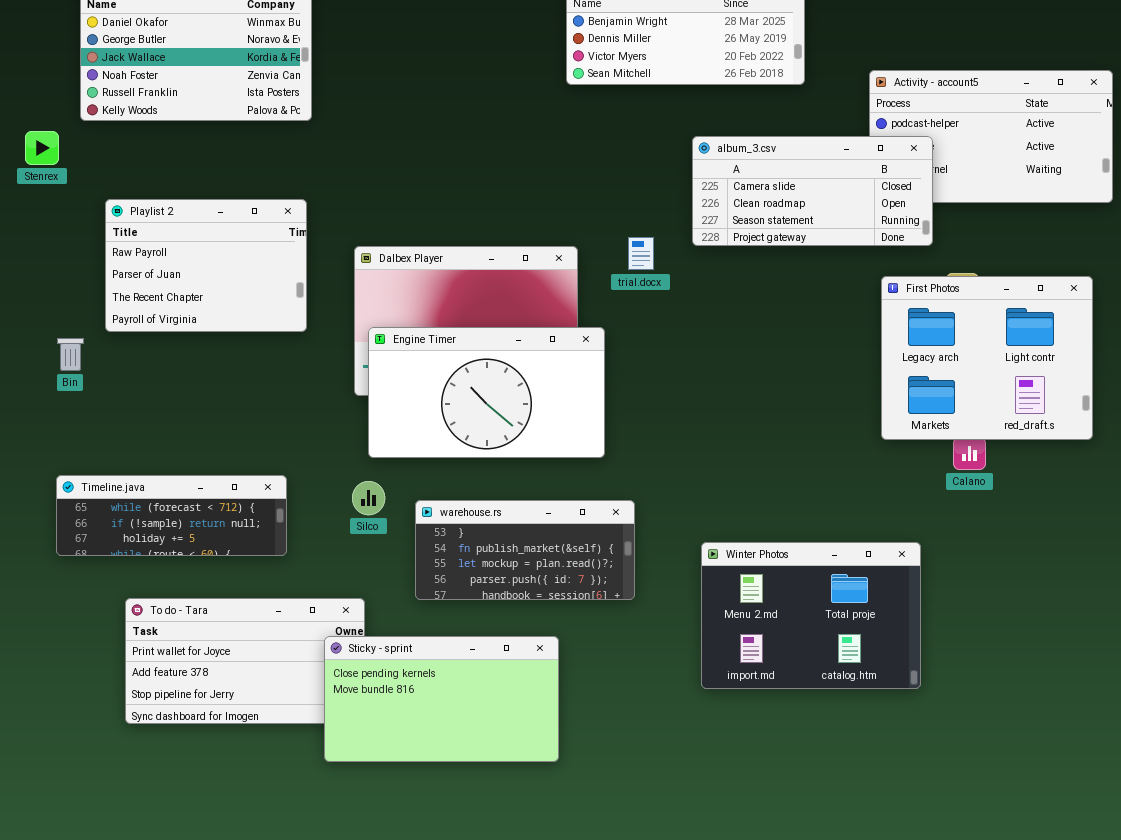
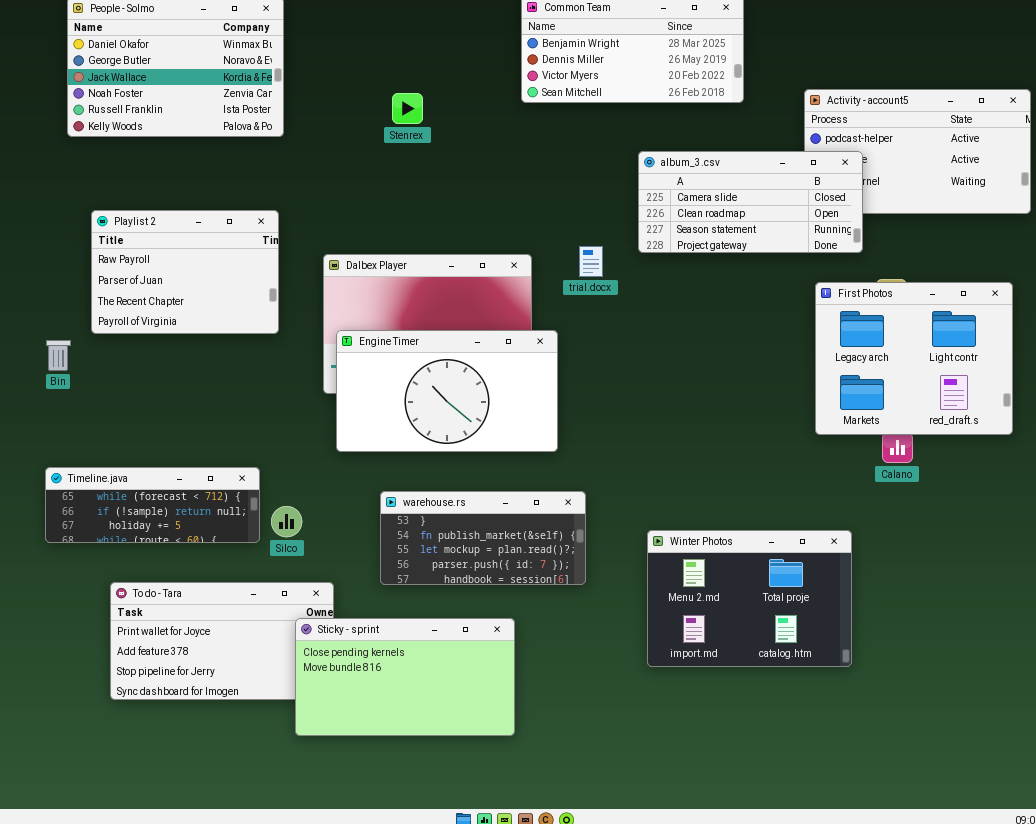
Stenrex: [25,131,59,165] -> [392,93,423,124], moved
Silco: [352,481,385,515] -> [271,506,302,537], moved

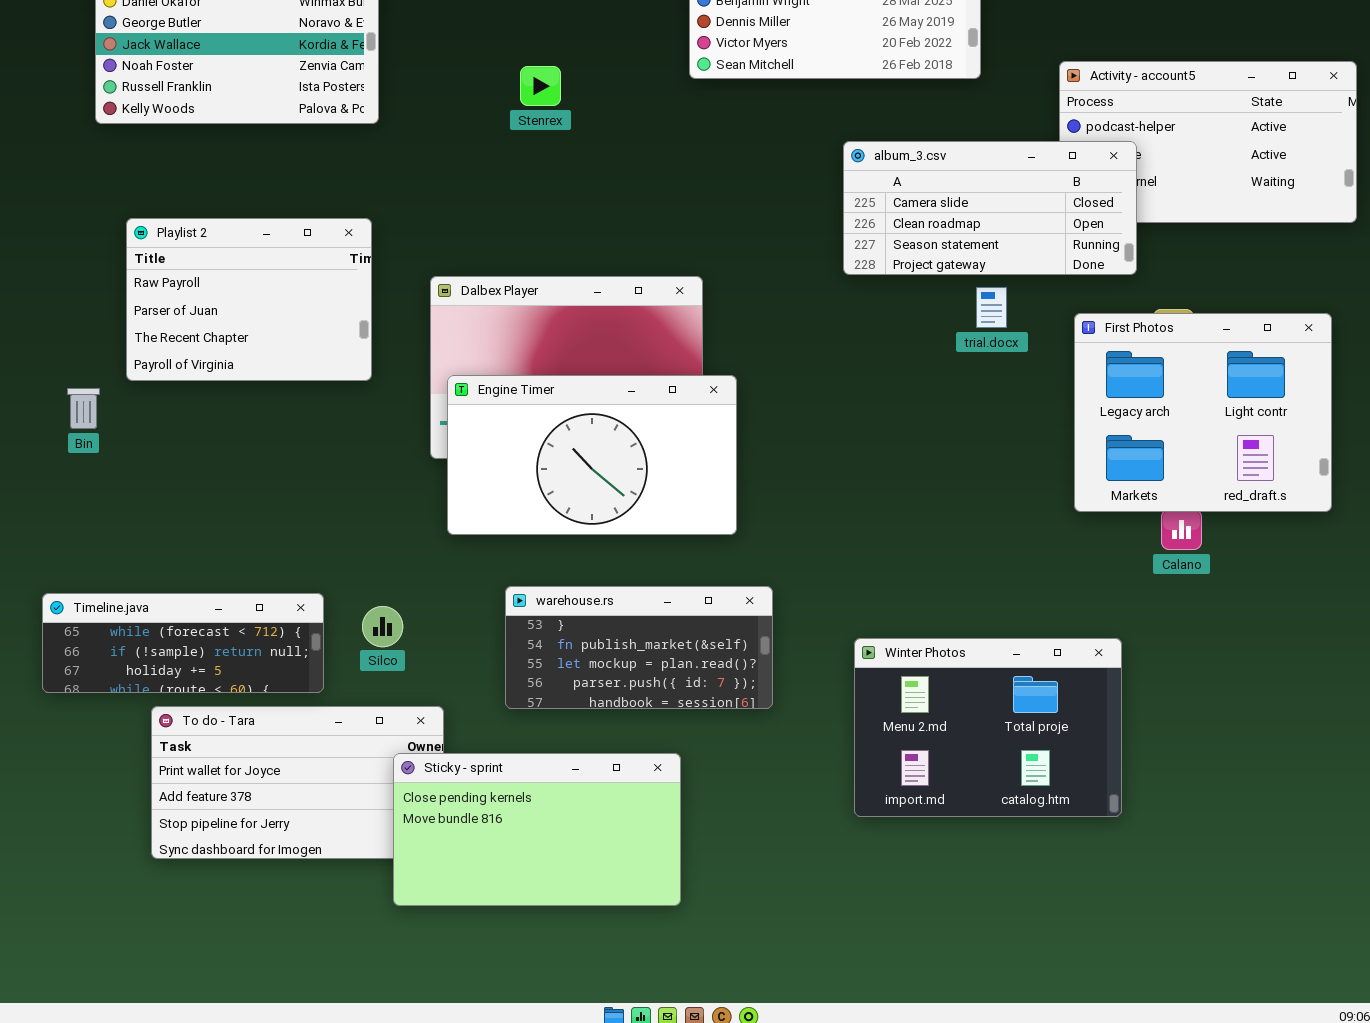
trial.docx: [579,246,603,277] -> [976,287,1007,328], moved
Timeline.java: [45,467,260,543] -> [42,593,324,693], moved

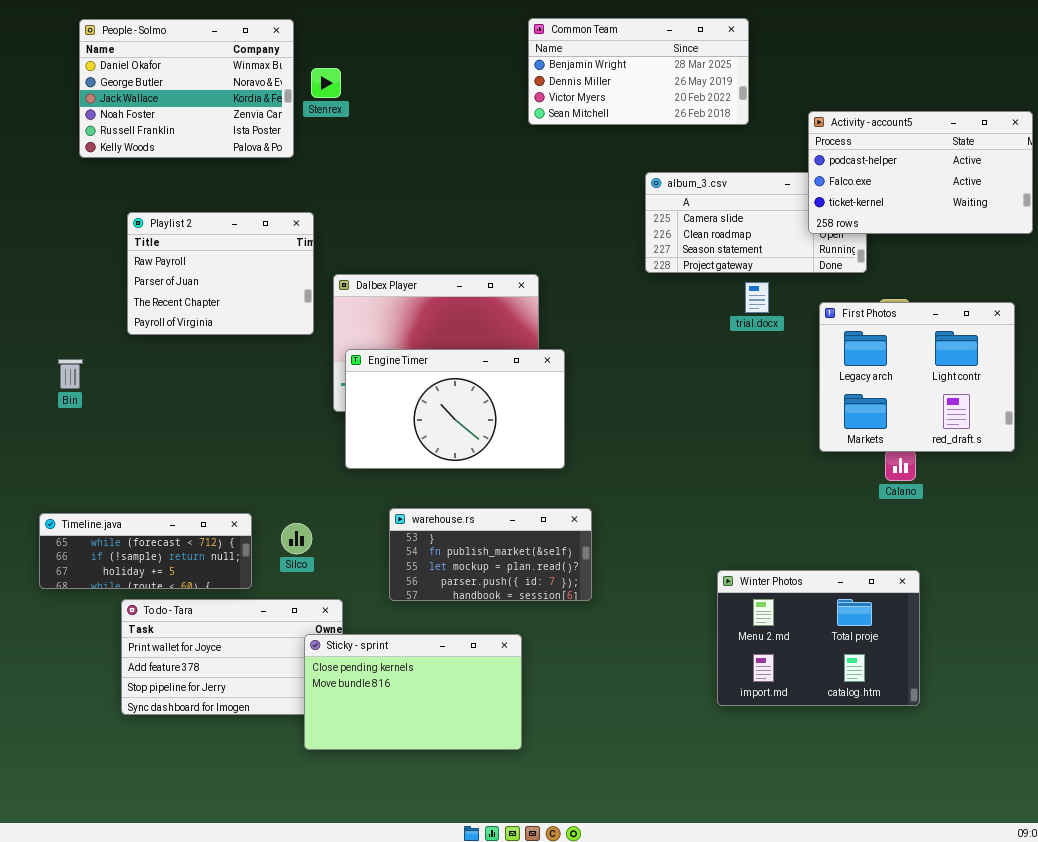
Activity - account5: [1059,61,1357,223] -> [808,111,1033,234], raised
Stenrex: [520,66,561,106] -> [311,68,341,98], moved
Playlist 2: [126,218,372,381] -> [127,212,314,335], moved
Winter Photos: [854,638,1122,817] -> [717,570,920,706], moved

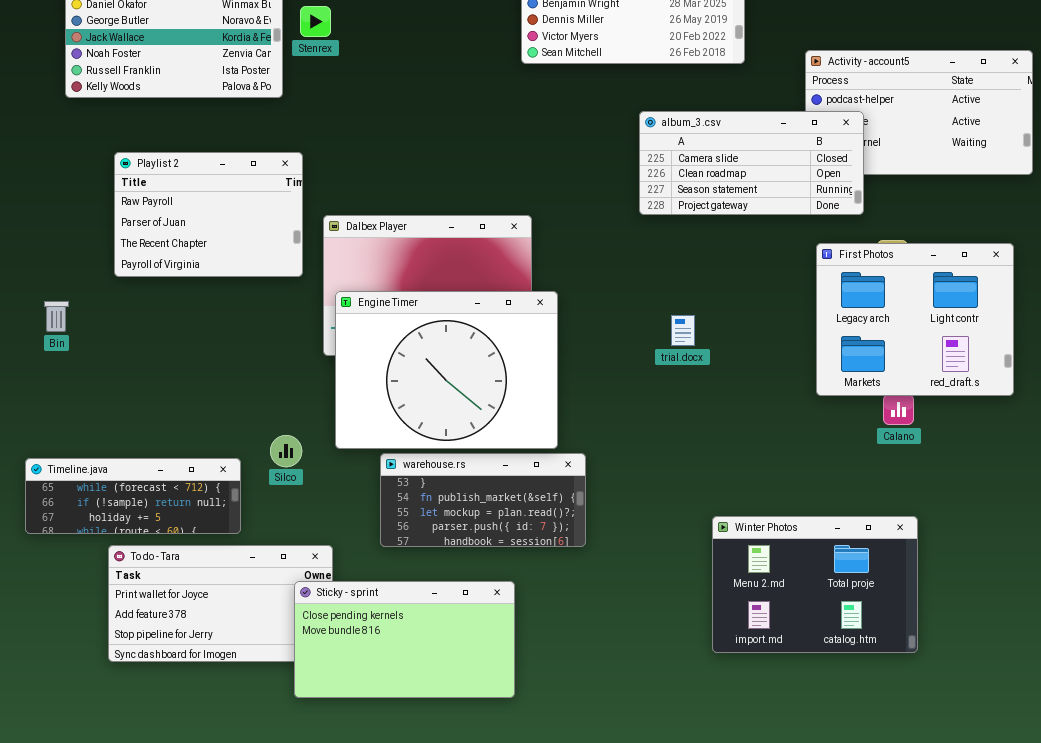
album_3.csv: [645,172,867,273] -> [639,111,864,215], raised
trial.docx: [745,282,769,313] -> [671,315,695,346], moved
Engine Timer: [345,349,565,469] -> [335,291,558,449], resized
Silco: [281,523,312,554] -> [270,435,302,467], moved

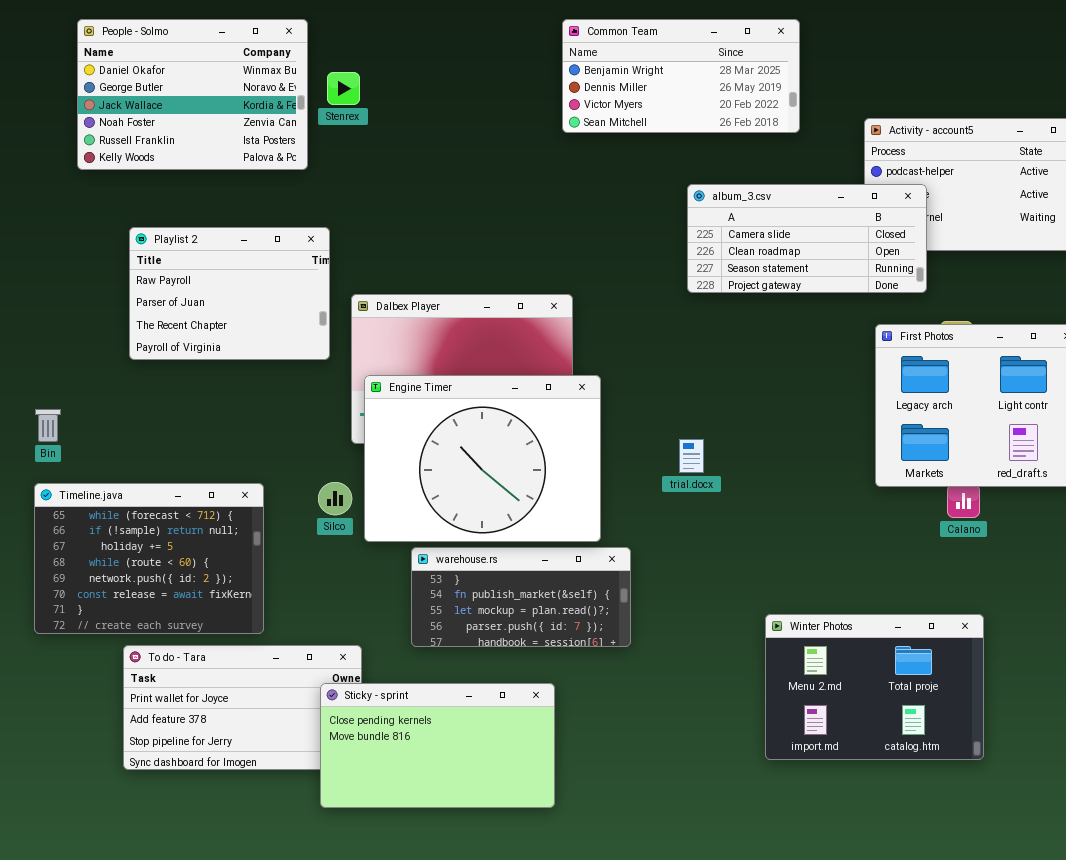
Bin: [44,301,69,332] -> [35,409,61,442], moved
trial.docx: [671,315,695,346] -> [679,439,704,473], moved
Silco: [270,435,302,467] -> [318,482,352,515], moved
Timeline.java: [25,458,241,534] -> [34,483,264,634], resized

